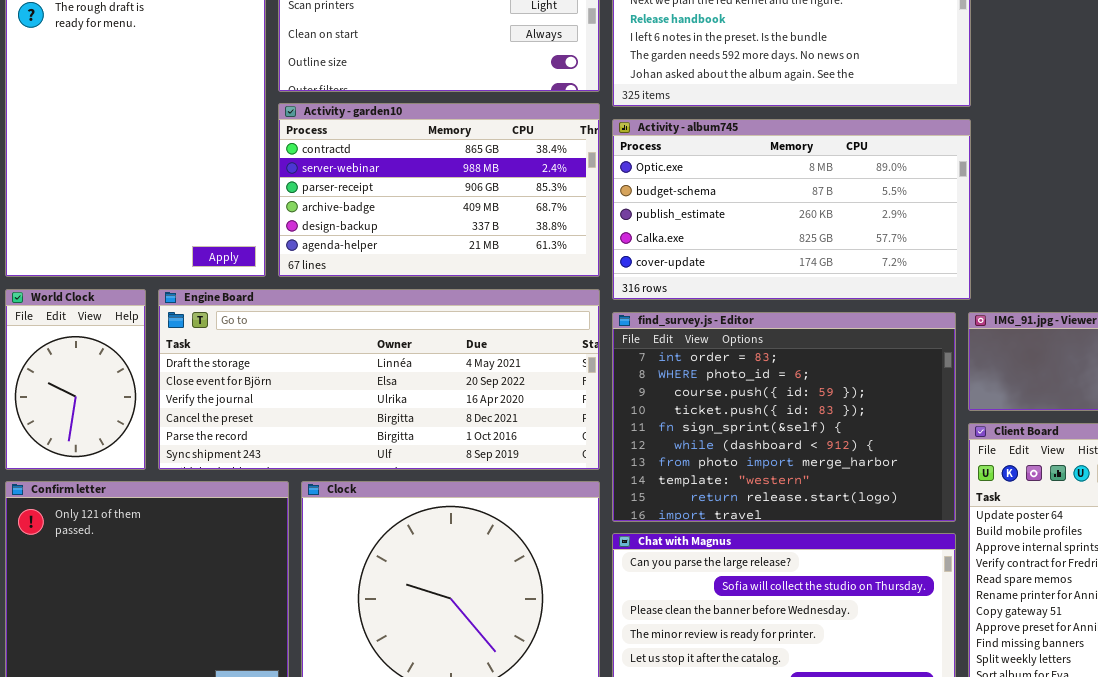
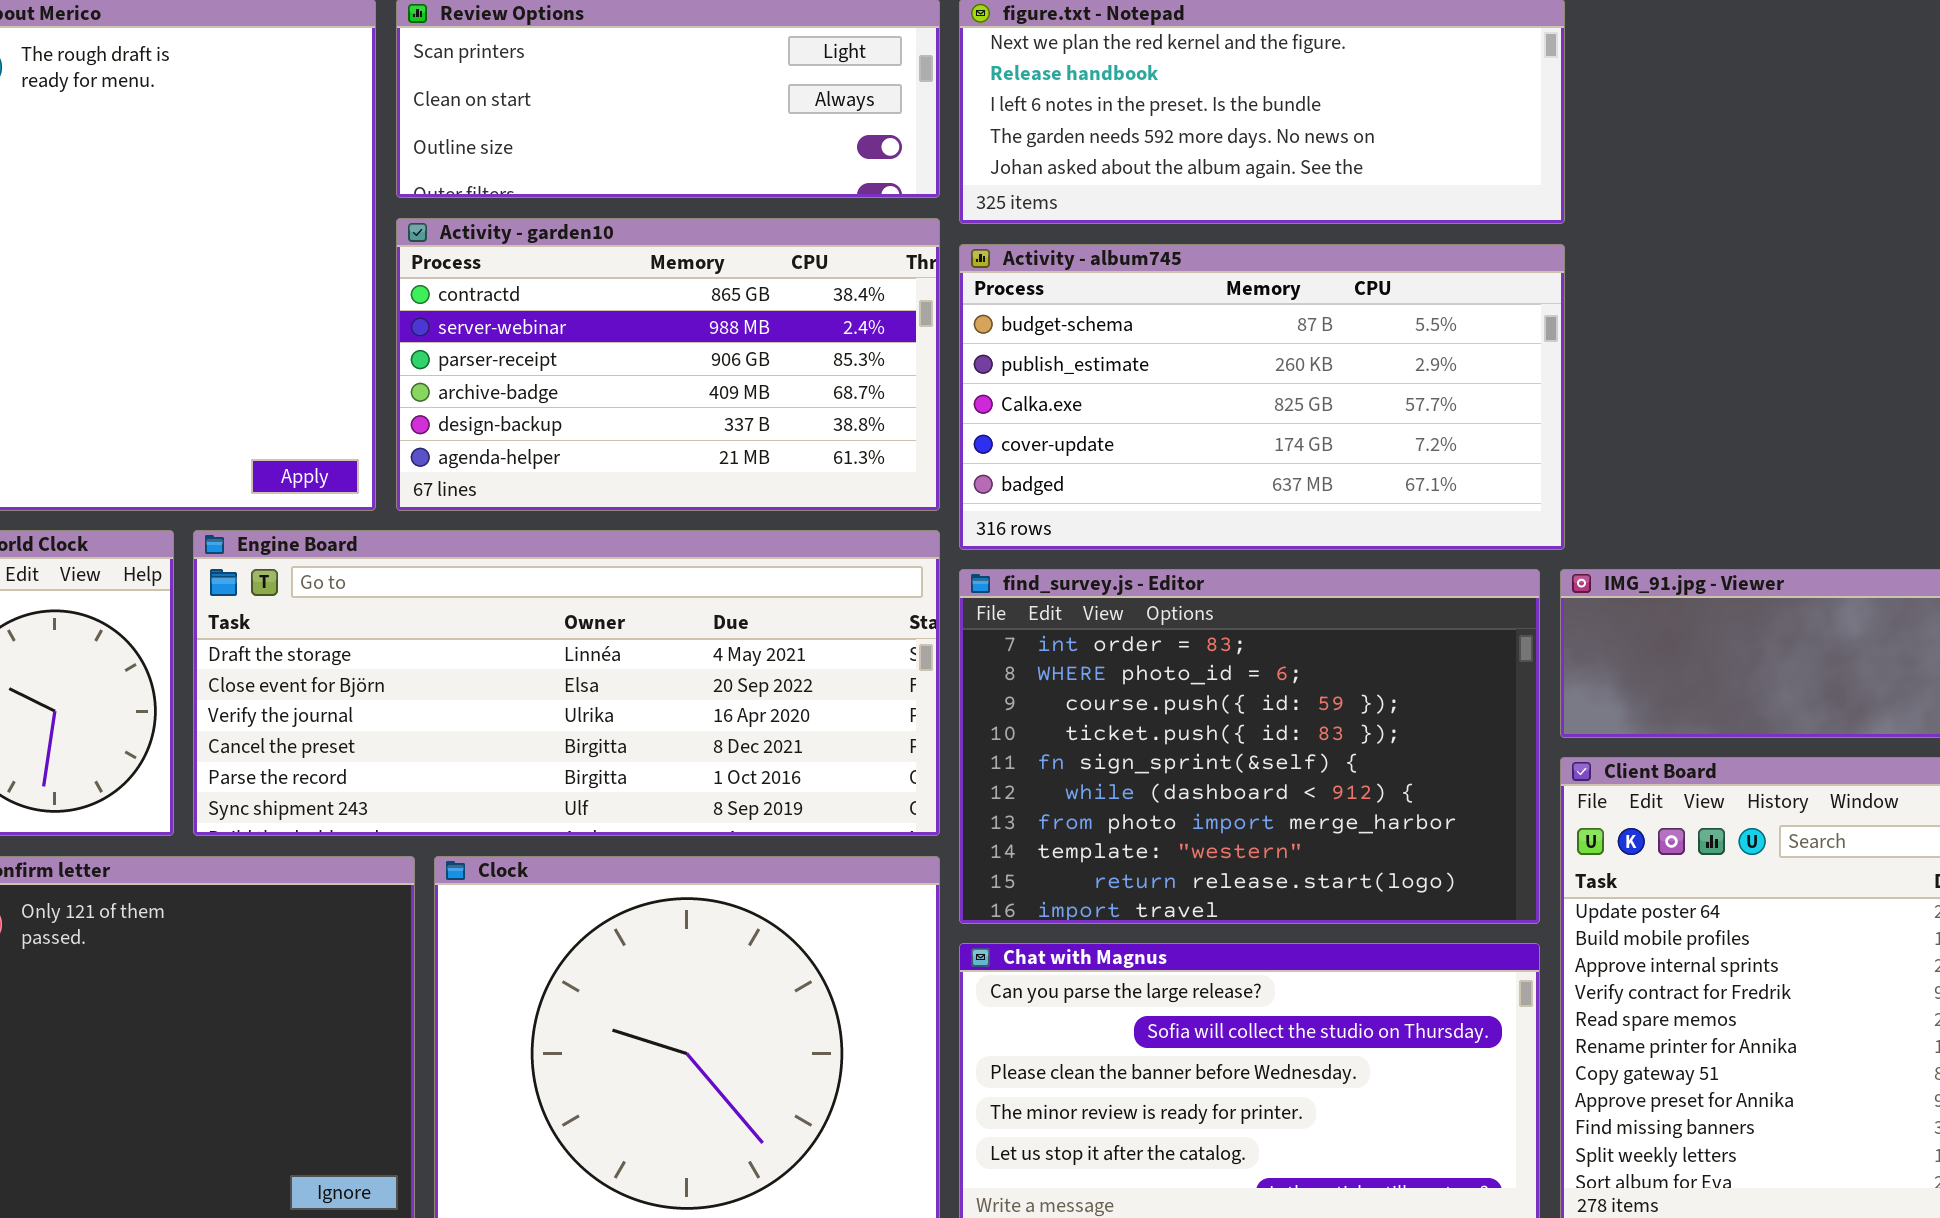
Activity - album745: [612,119,971,300] -> [959,244,1565,550], scrolled down 1 row

